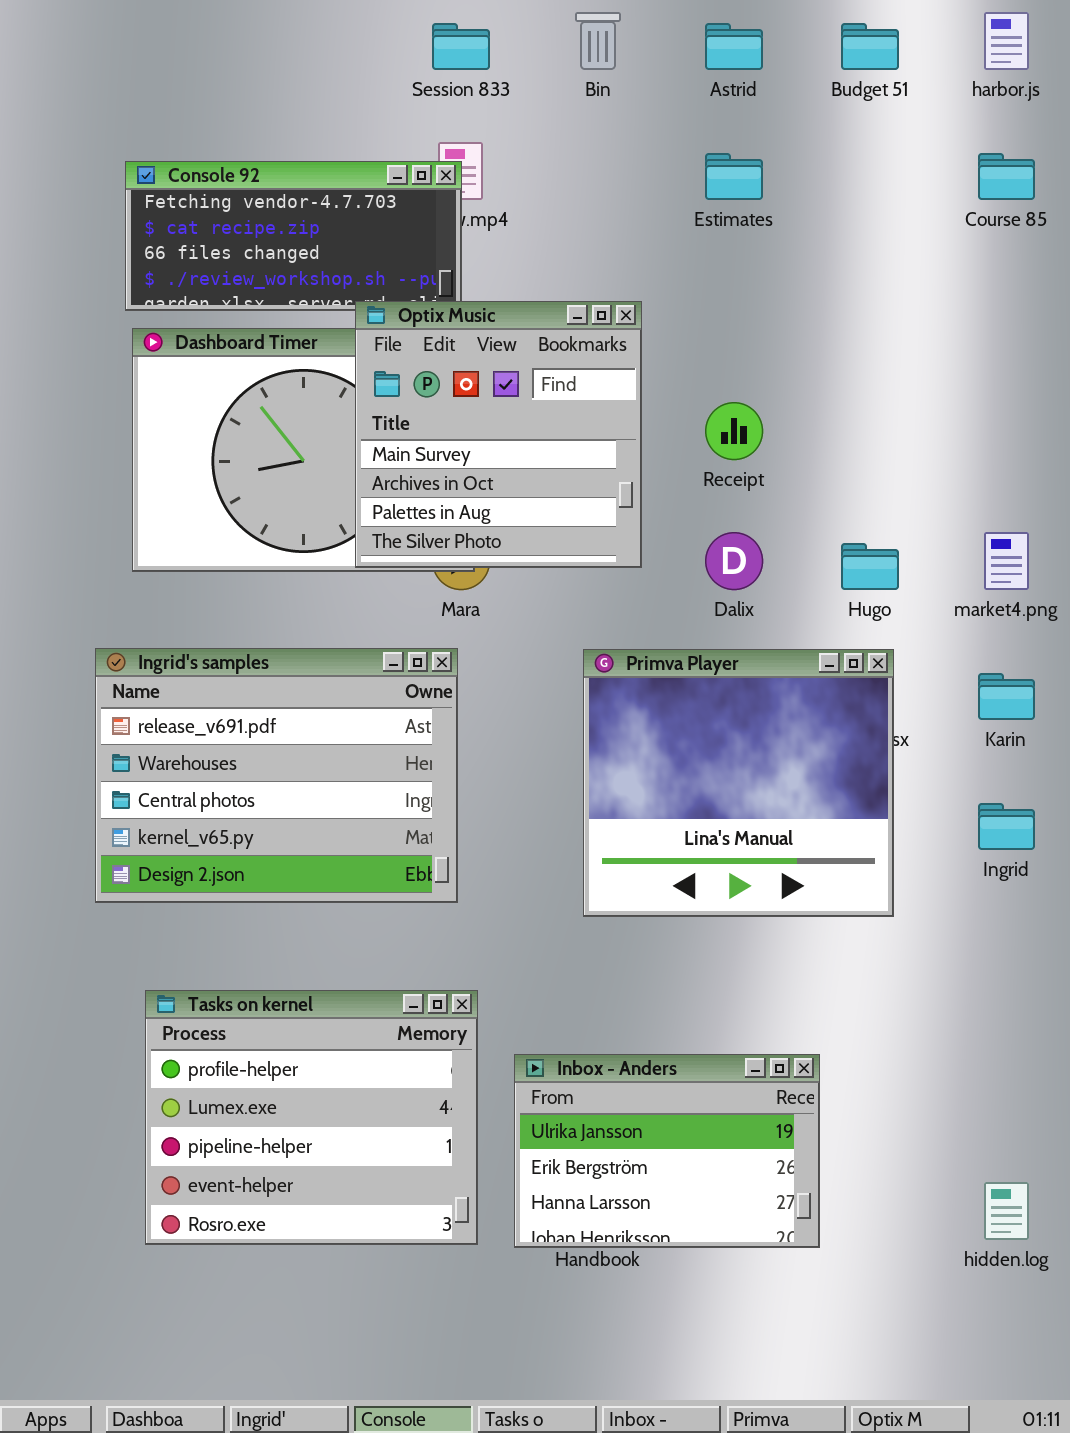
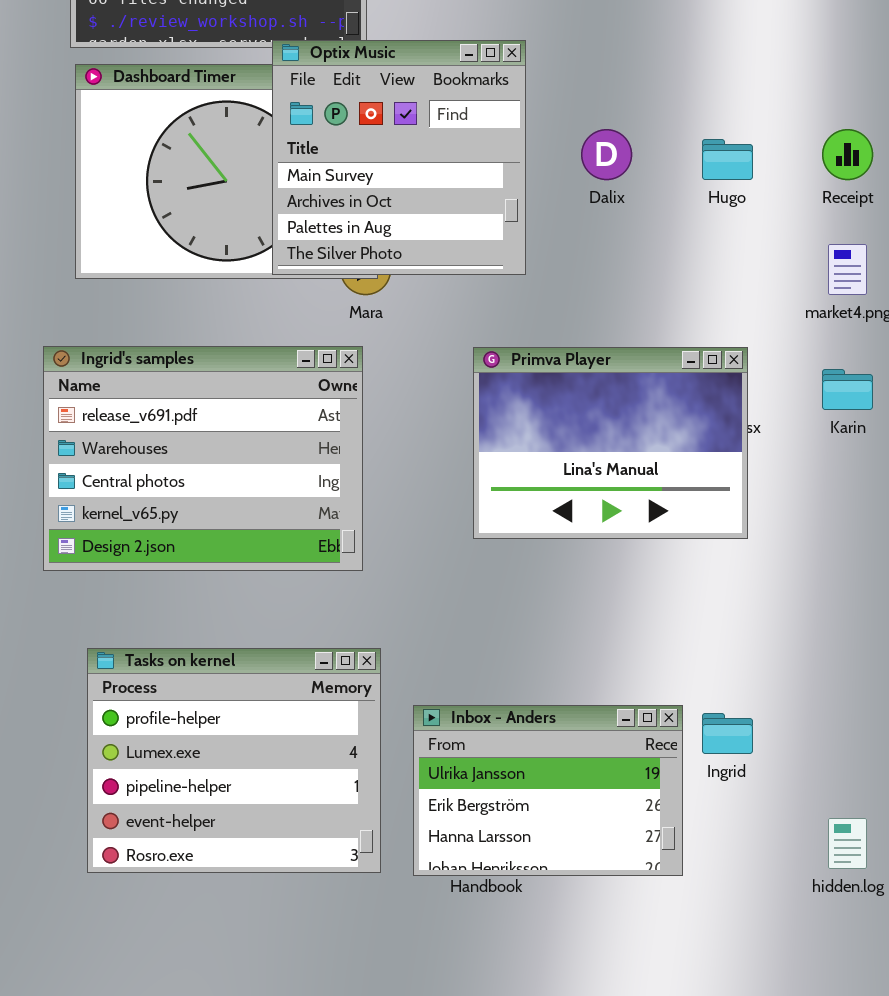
Receipt: [705,402,763,460] -> [822,129,873,180], moved
Dalix: [705,532,763,590] -> [581,129,632,180], moved
Hugo: [841,543,899,590] -> [702,139,753,180], moved
Primva Player: [583,649,894,917] -> [473,347,748,539], resized
Ingrid: [978,803,1035,850] -> [702,713,753,754], moved

